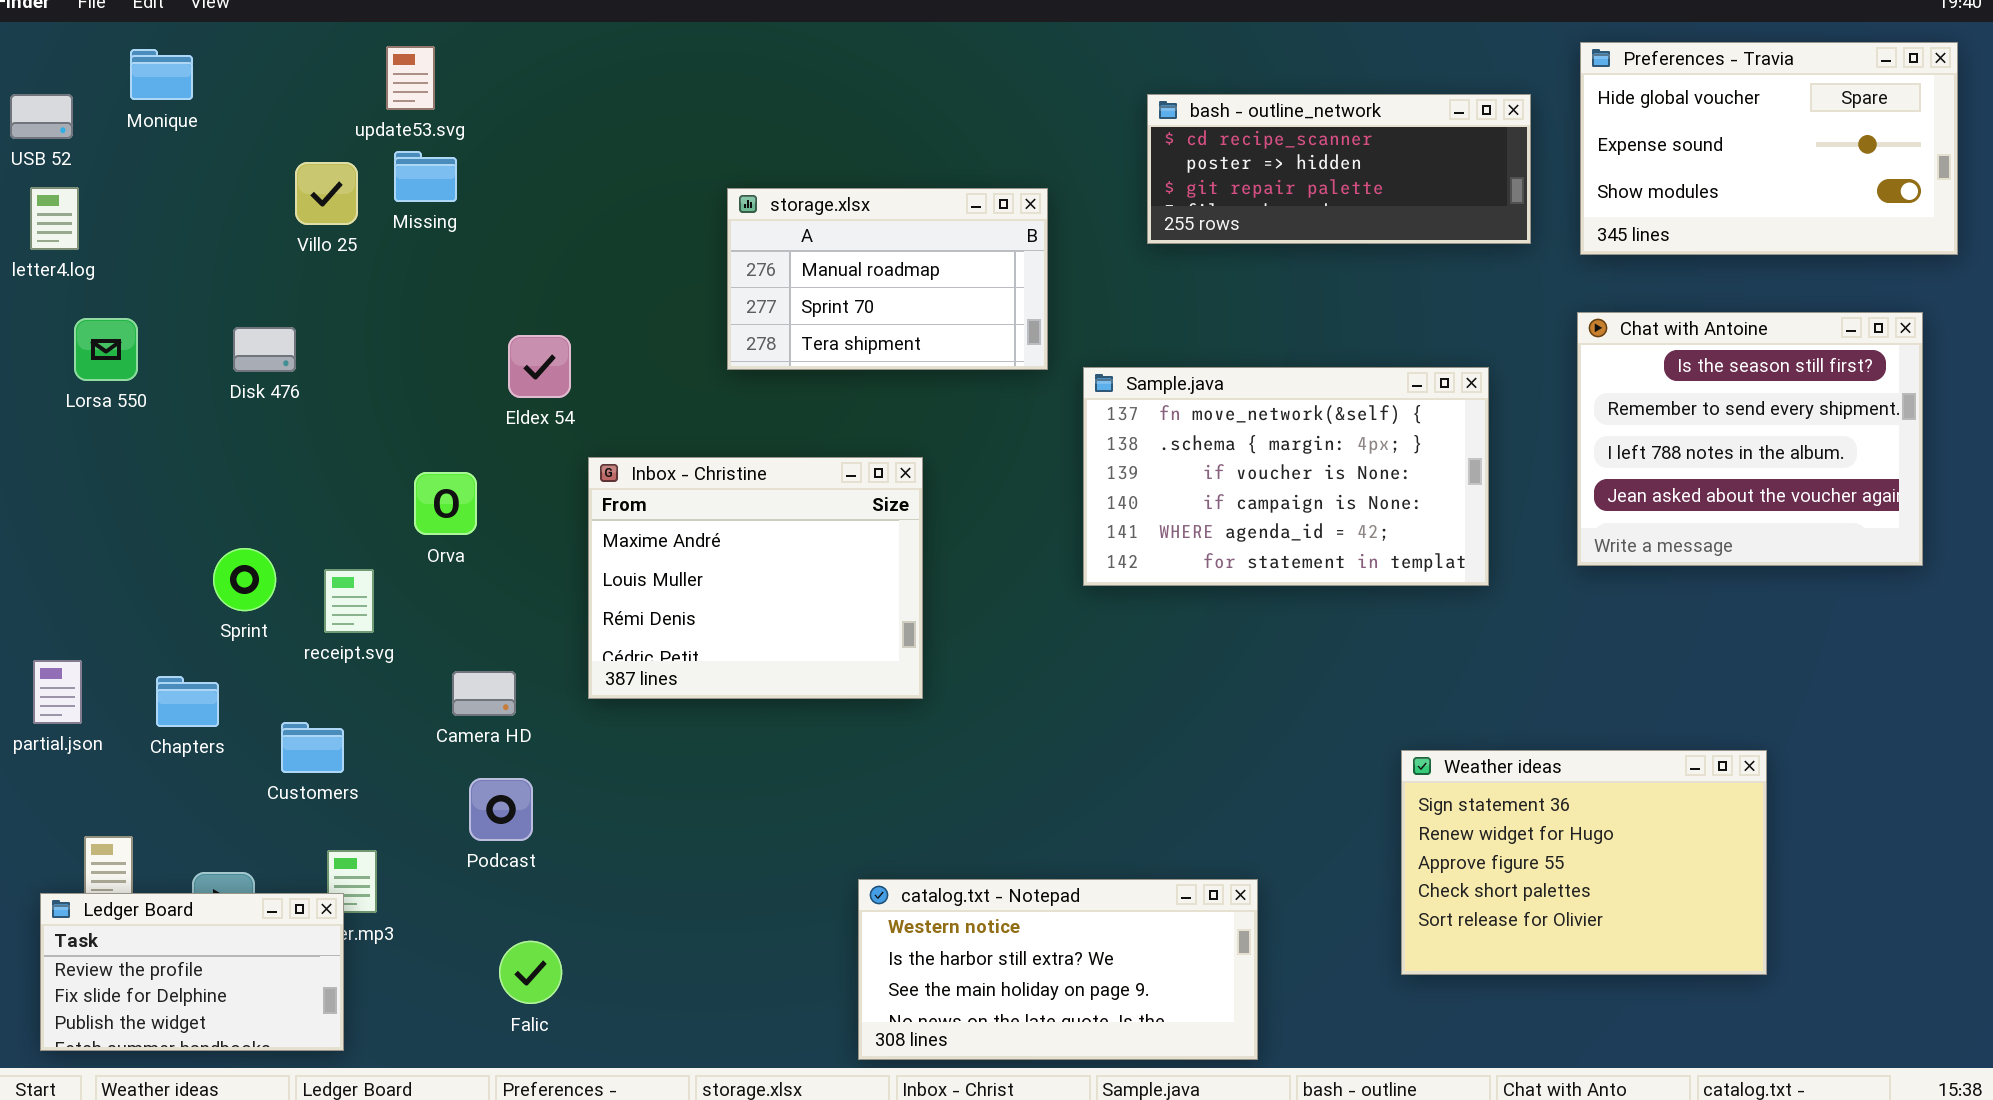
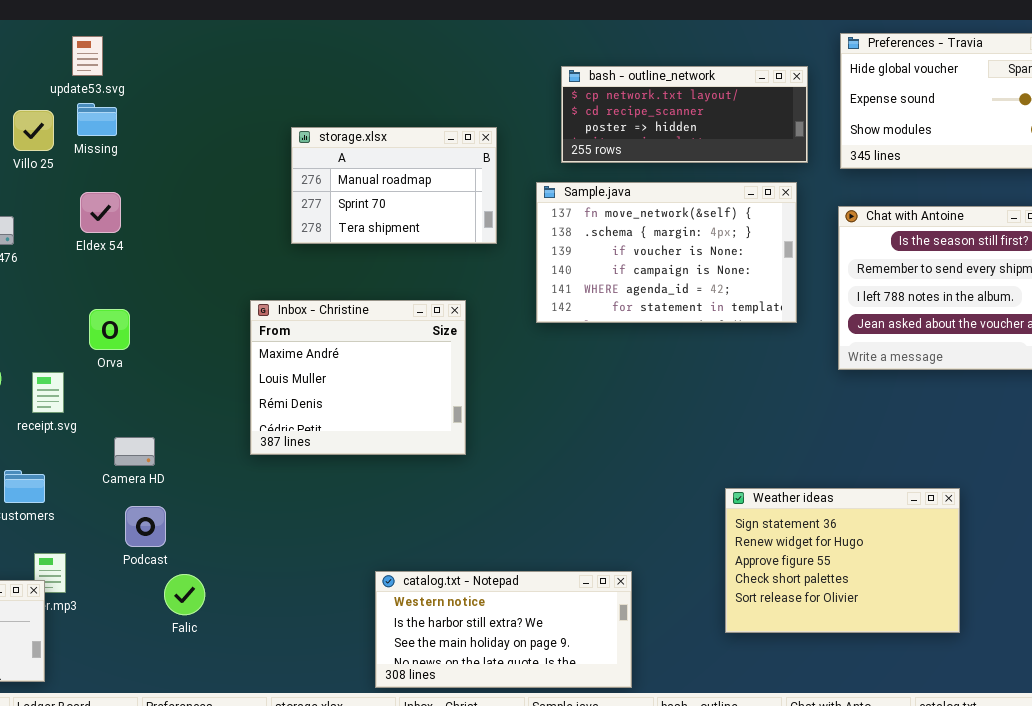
bash - outline_network: [1147,94,1531,244] -> [561,66,808,163], scrolled up 1 row
Eldex 54: [508,335,571,398] -> [80,192,121,233], moved
Sample.java: [1083,367,1489,586] -> [536,182,797,323], moved
Inbox - Christine: [588,457,923,699] -> [250,300,466,455], moved
Falic: [499,941,562,1004] -> [164,574,205,615], moved

